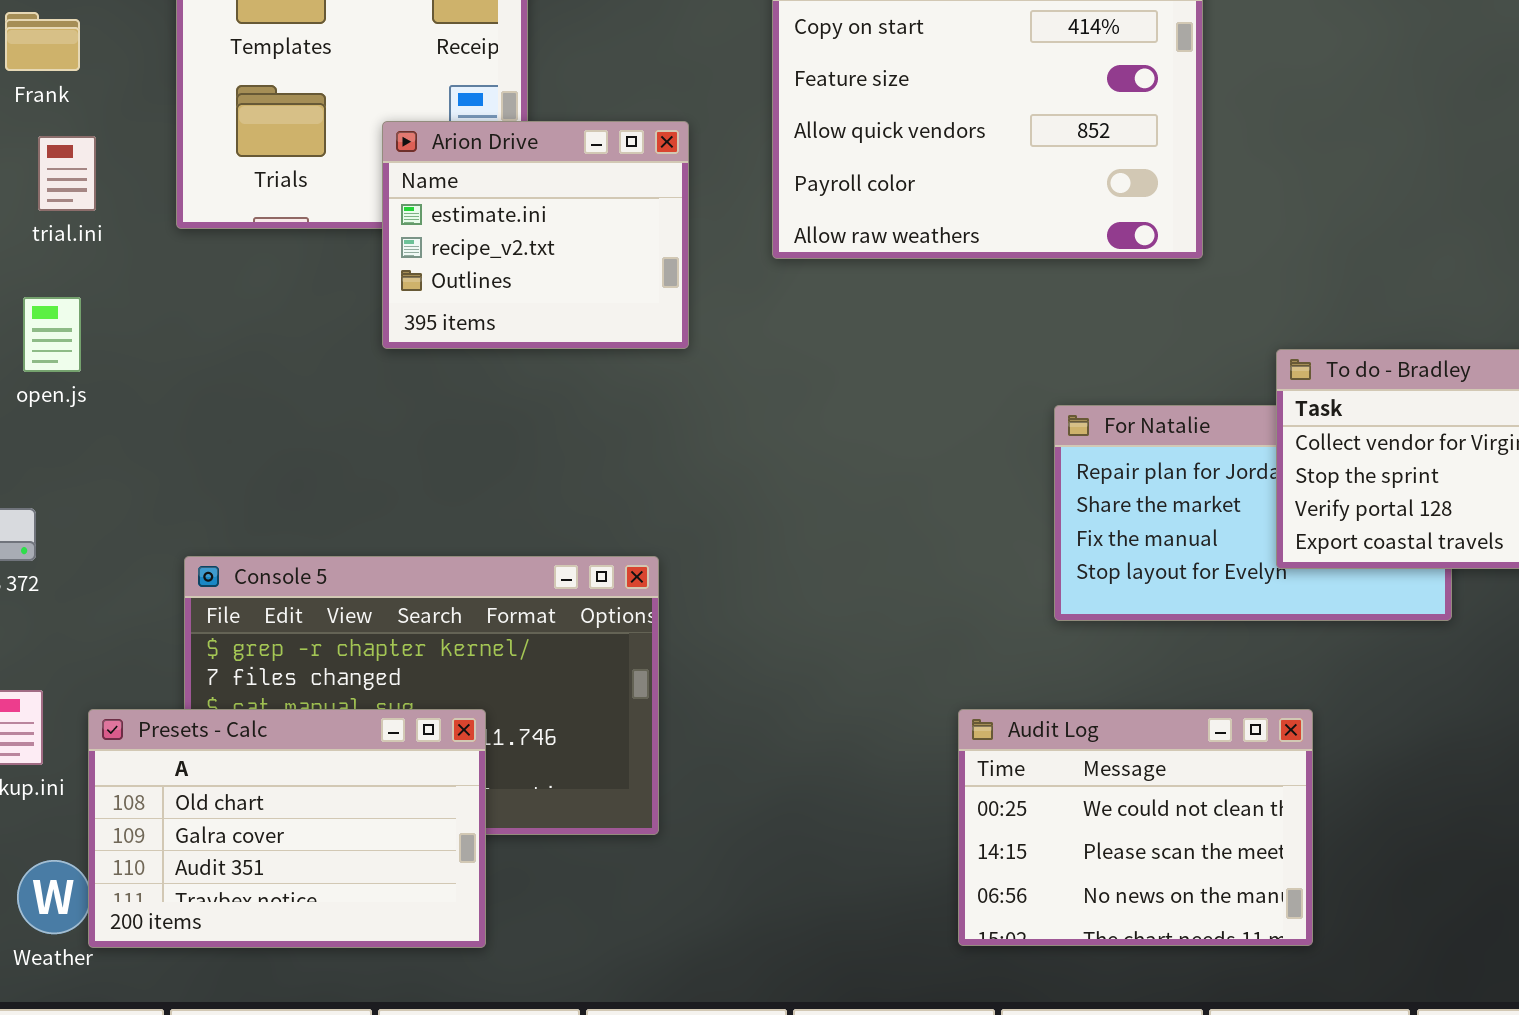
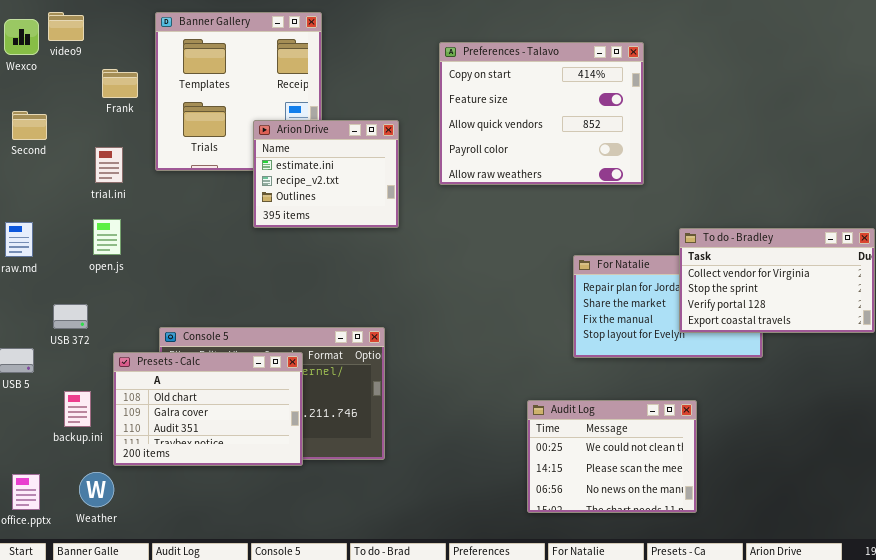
Frank: [5,12,80,71] -> [102,69,138,98], moved
trial.ini: [38,136,96,211] -> [95,147,123,183], moved
open.js: [23,297,81,372] -> [93,219,121,255], moved
Presets - Calc: [88,709,486,948] -> [113,352,303,466], moved

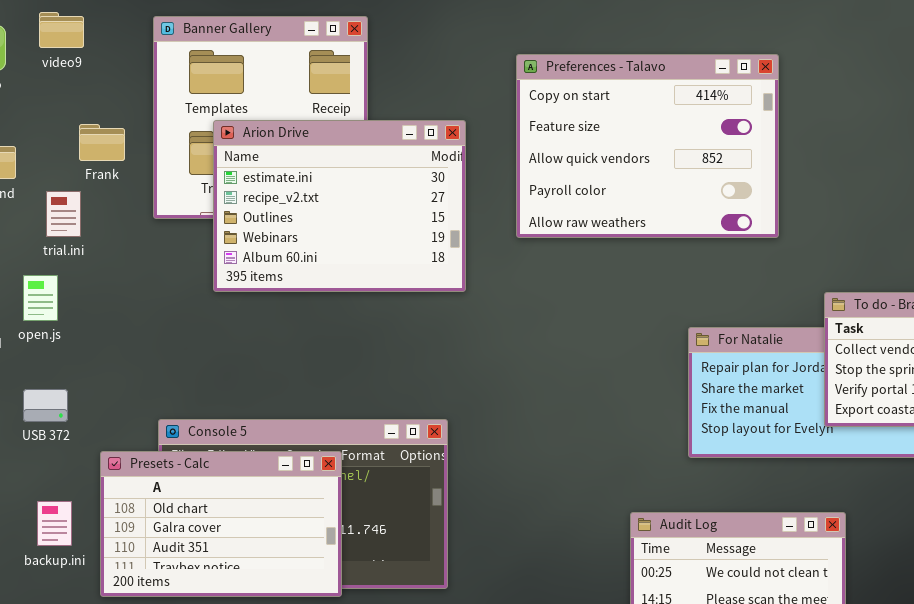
video9: [48,12,84,41] -> [39,12,84,48], moved
Frank: [102,69,138,98] -> [79,124,125,161], moved
Arion Drive: [253,120,399,228] -> [213,120,466,292], resized
trial.ini: [95,147,123,183] -> [46,191,81,237], moved
open.js: [93,219,121,255] -> [23,275,58,321], moved

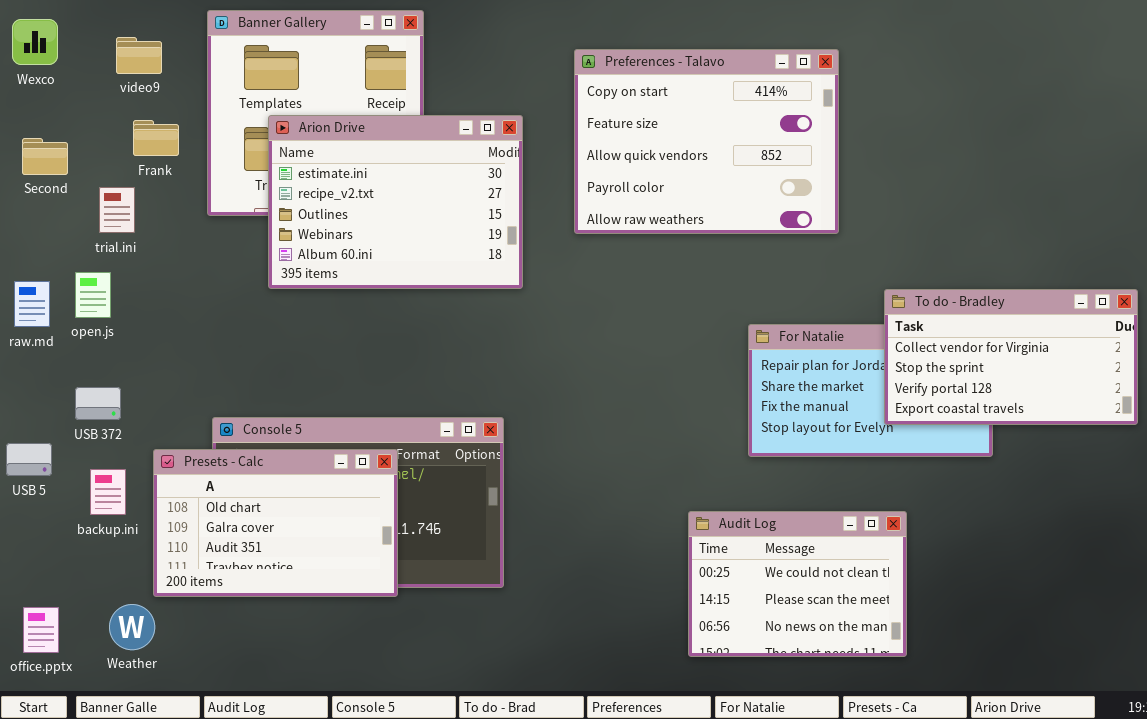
video9: [39,12,84,48] -> [116,37,162,74], moved
backup.ini: [37,501,72,546] -> [90,469,126,515], moved

